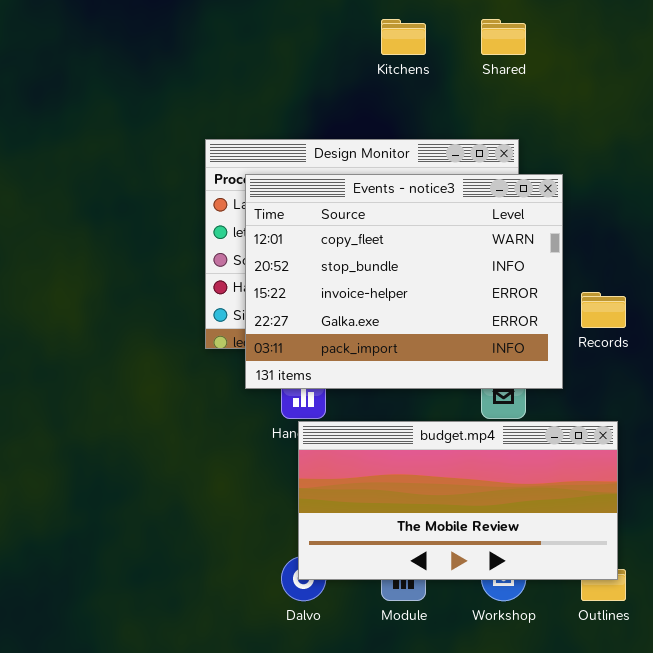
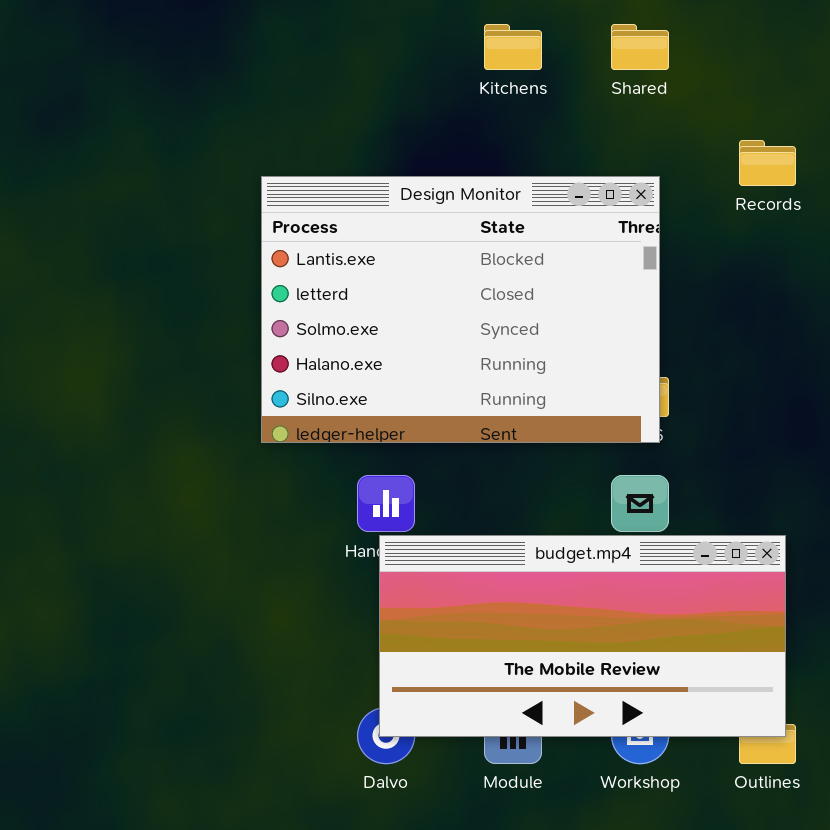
Events - notice3: [245,174,563,389] -> none, closed
Records: [581,292,626,328] -> [739,140,796,186], moved

